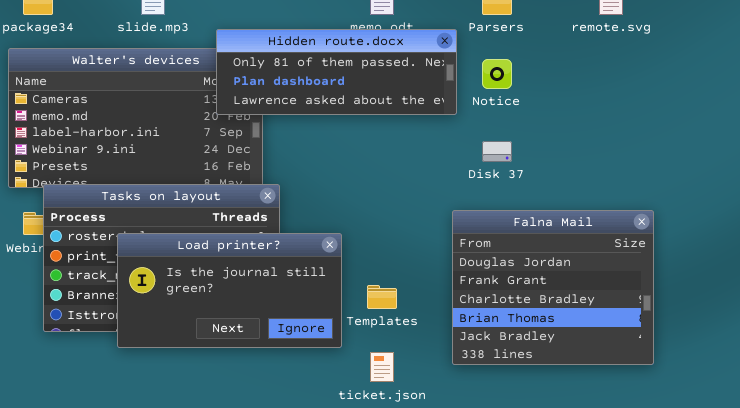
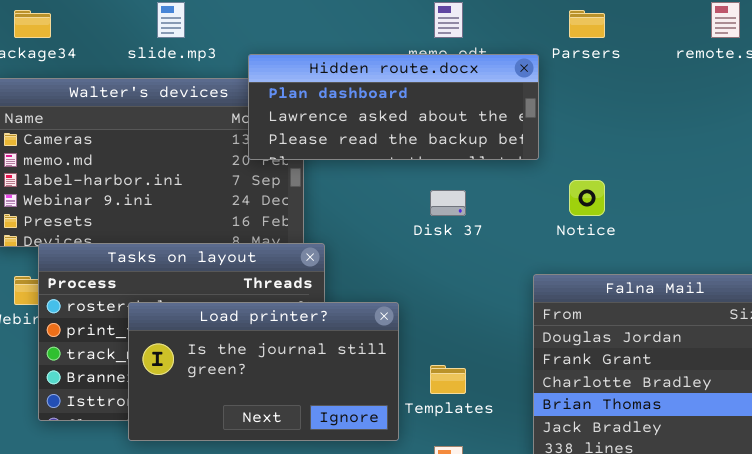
Hidden route.docx: [216,29,457,115] -> [248,54,539,160], scrolled down 1 row
Notice: [482,59,512,89] -> [569,180,605,216], moved
Disk 37: [482,141,512,162] -> [430,190,466,216], moved

